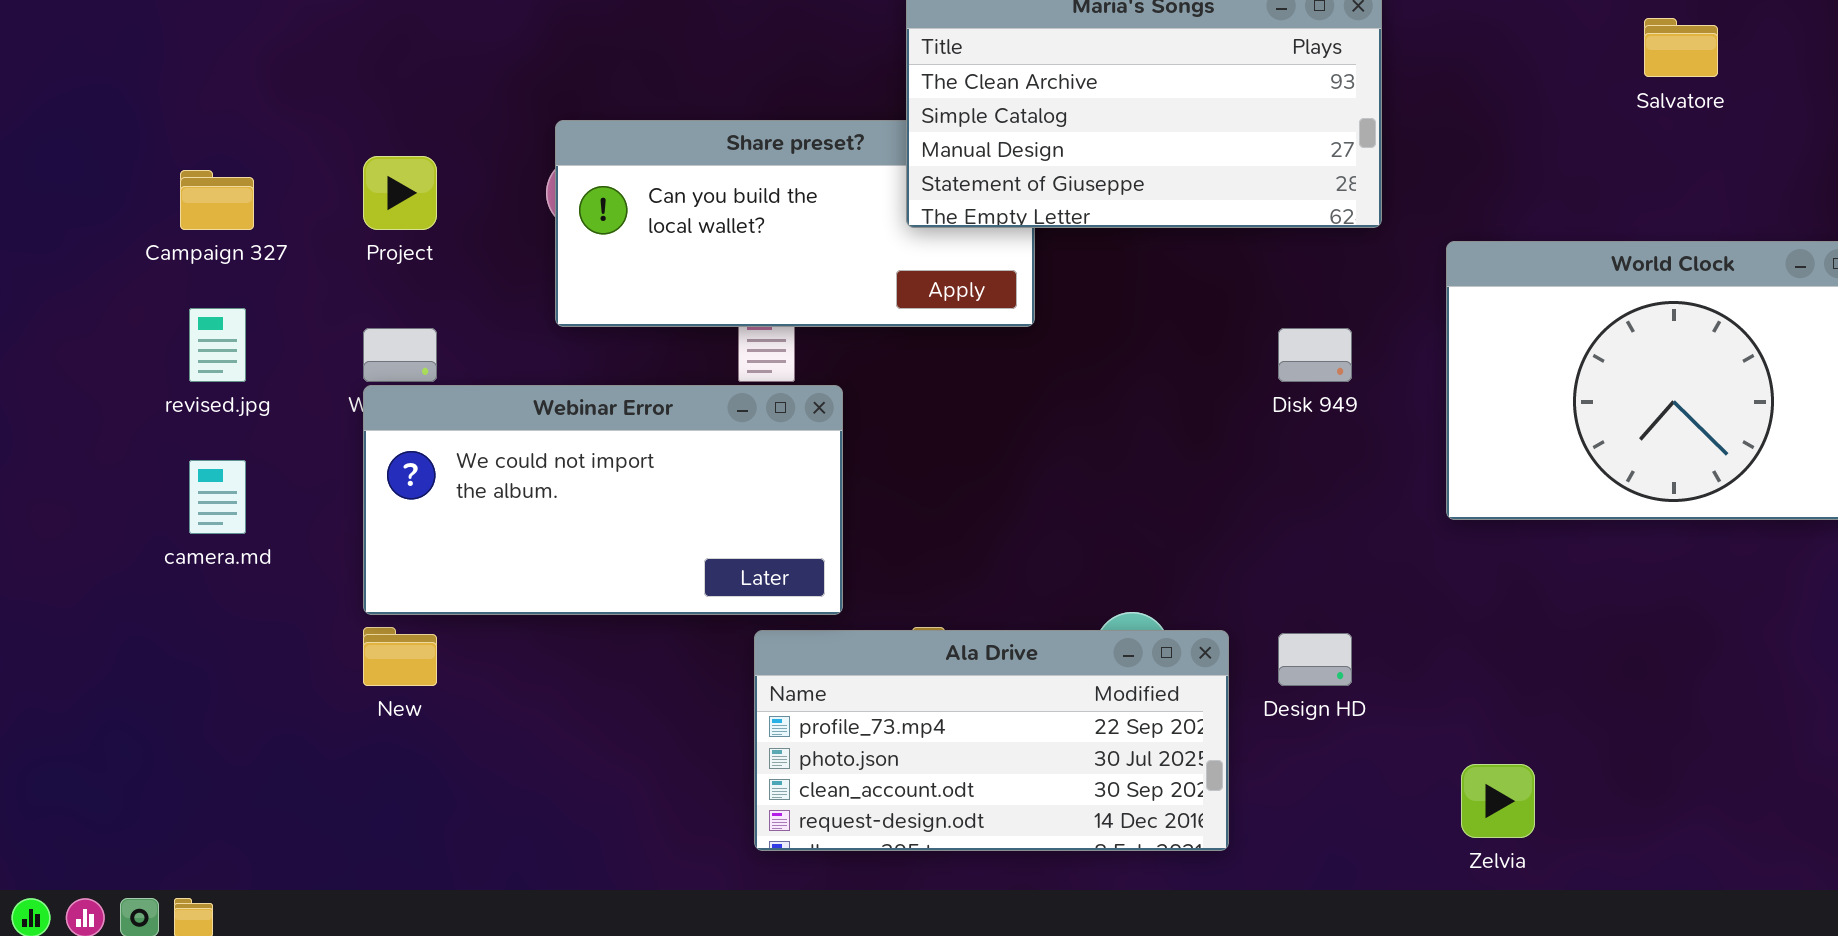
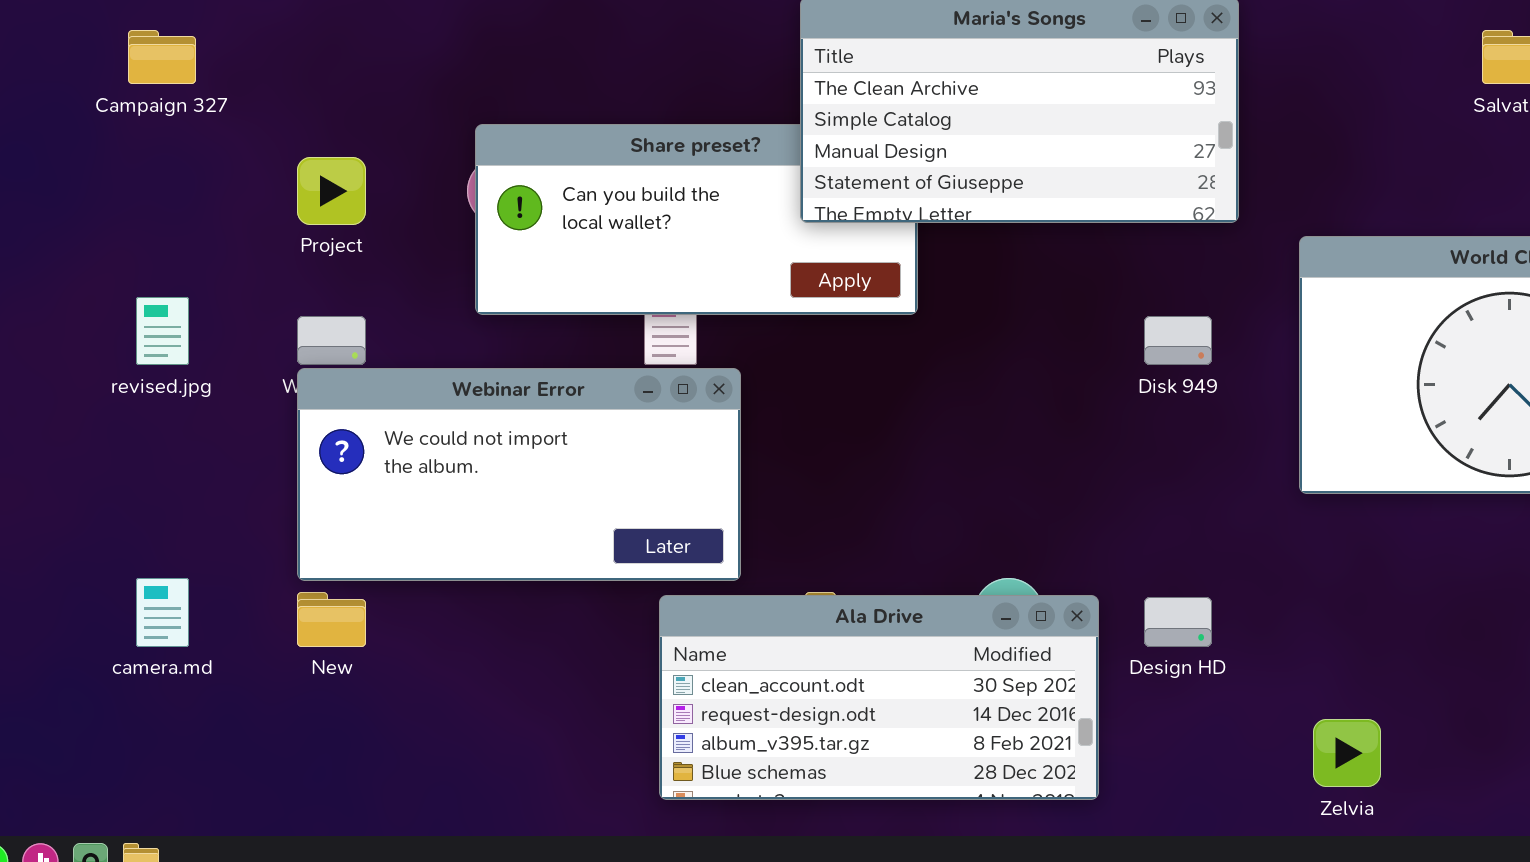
Campaign 327: [180,170,254,230] -> [128,30,196,84], moved
camera.md: [189,460,246,534] -> [136,578,189,647], moved
Ala Drive: [754,630,1229,851] -> [659,595,1099,800], scrolled down 2 rows

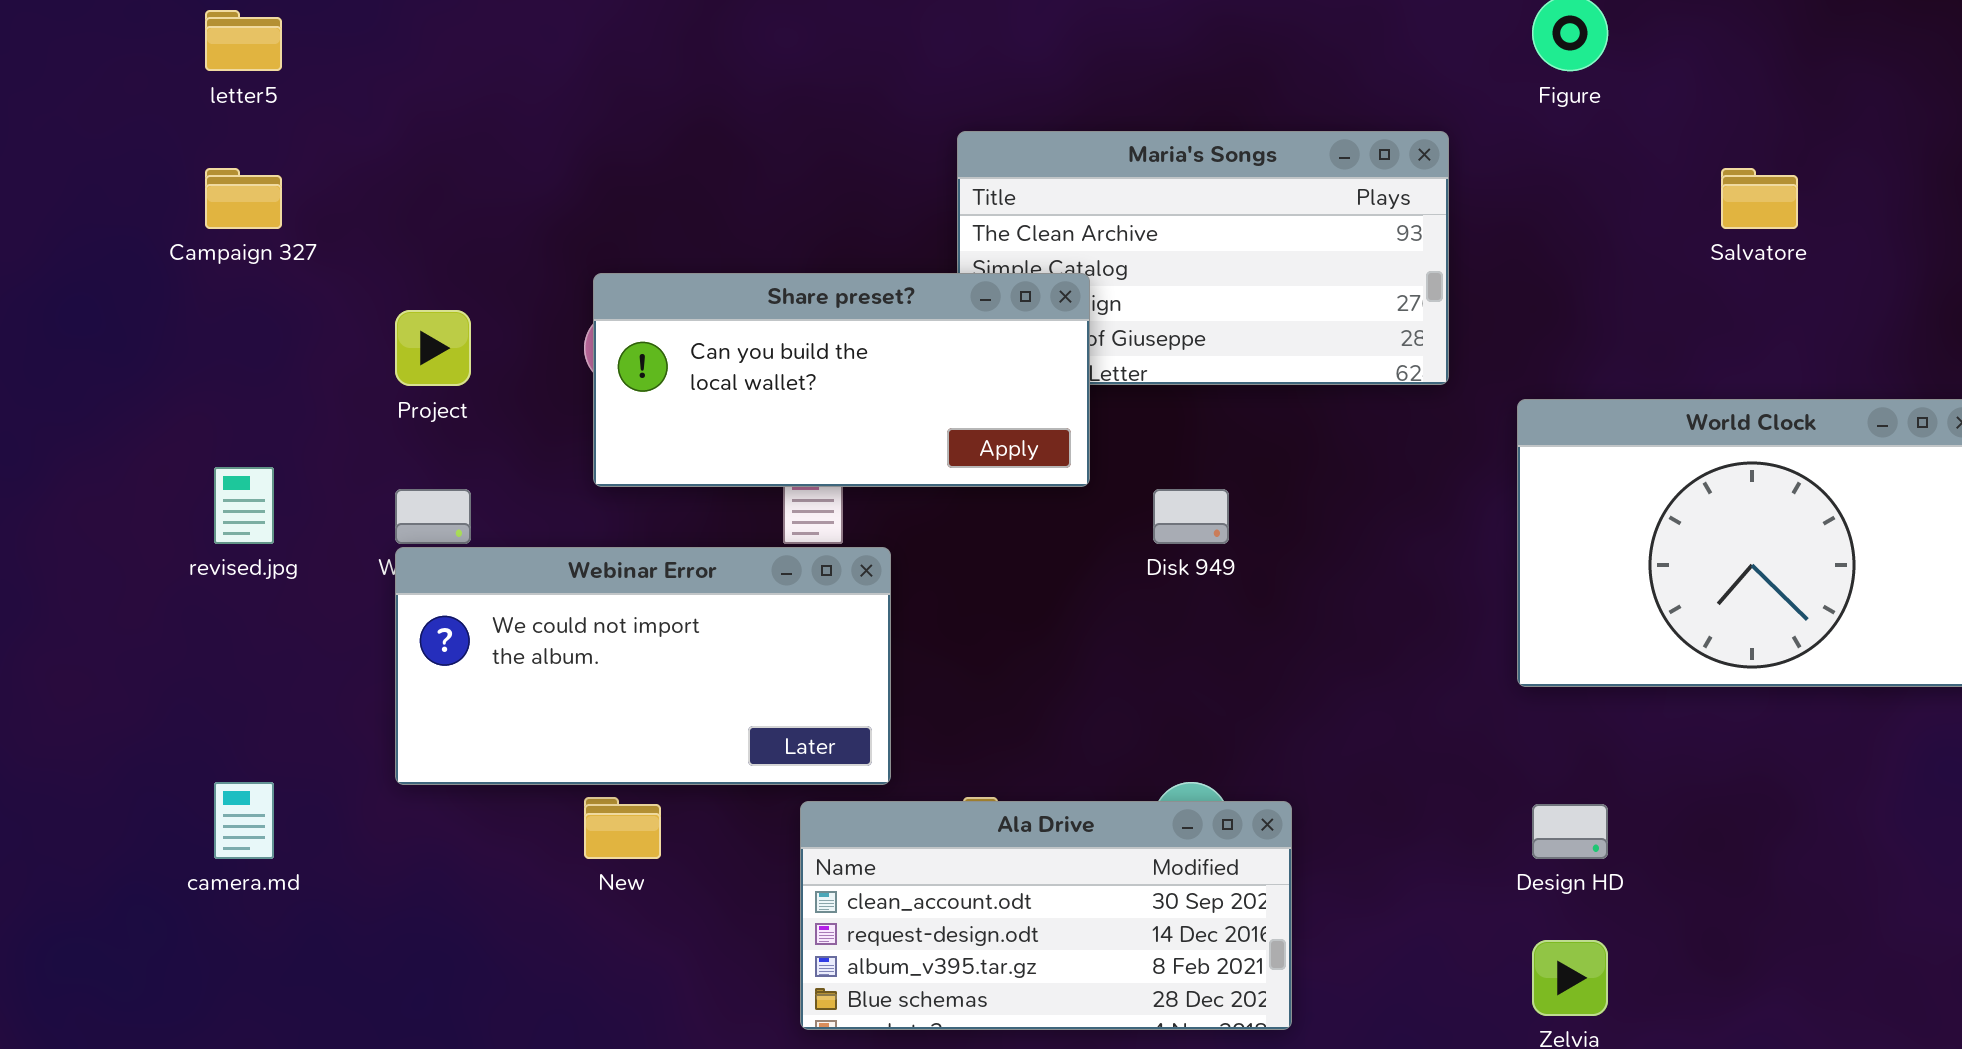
Share preset?: [475,124,918,315] -> [593,273,1090,487], raised
Disk 949: [1144,316,1212,365] -> [1153,489,1229,544], moved
New: [297,592,366,647] -> [584,797,661,859], moved
Design HD: [1144,597,1212,647] -> [1532,804,1608,859], moved

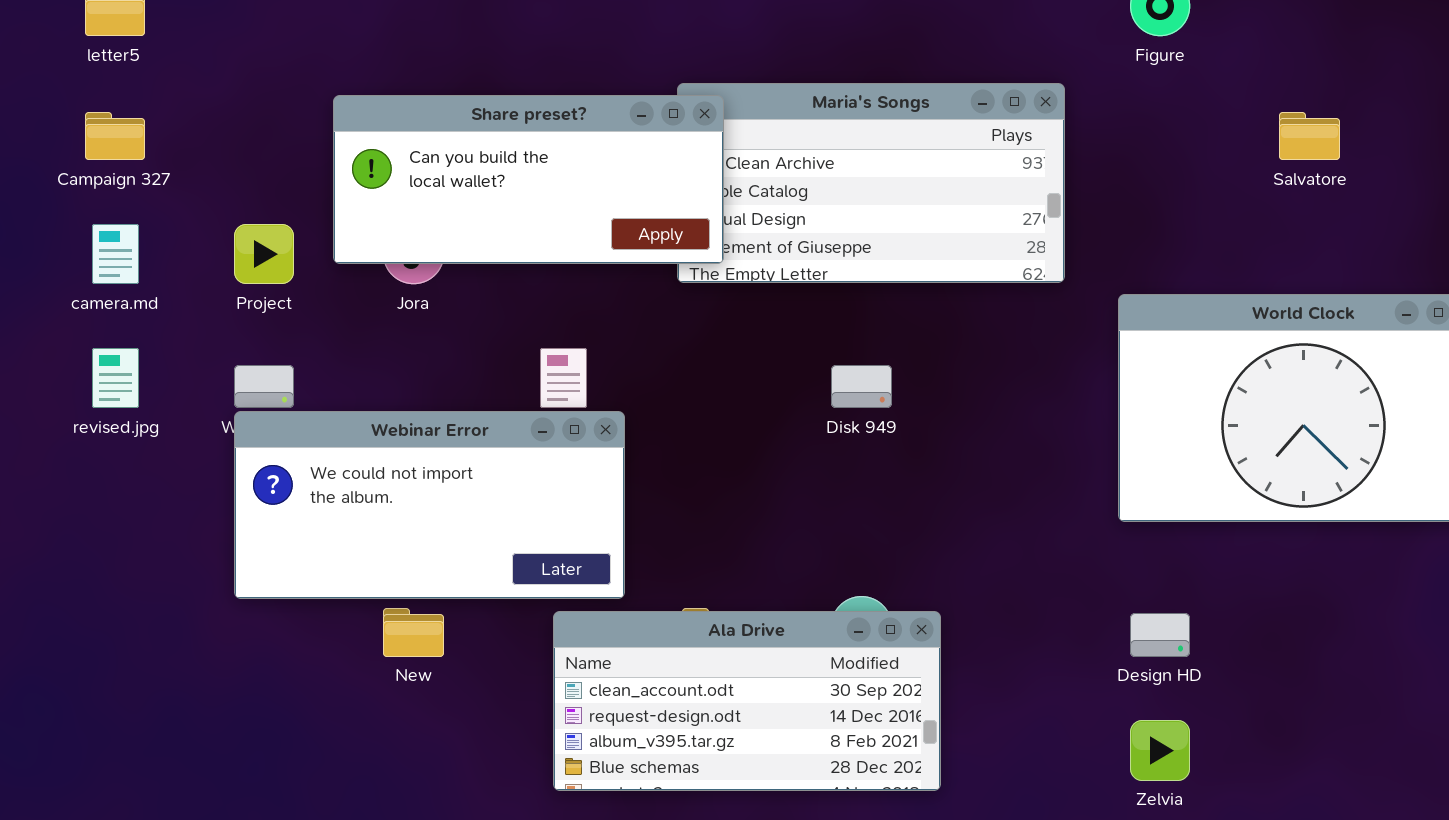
Share preset?: [593,273,1090,487] -> [333,95,724,264], moved
camera.md: [214,782,274,859] -> [92,224,139,284], moved

